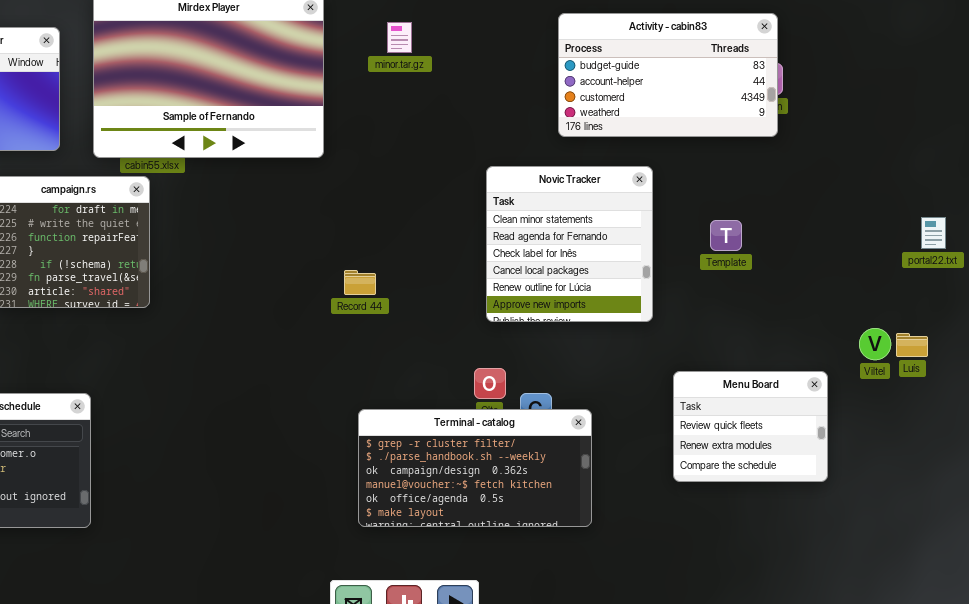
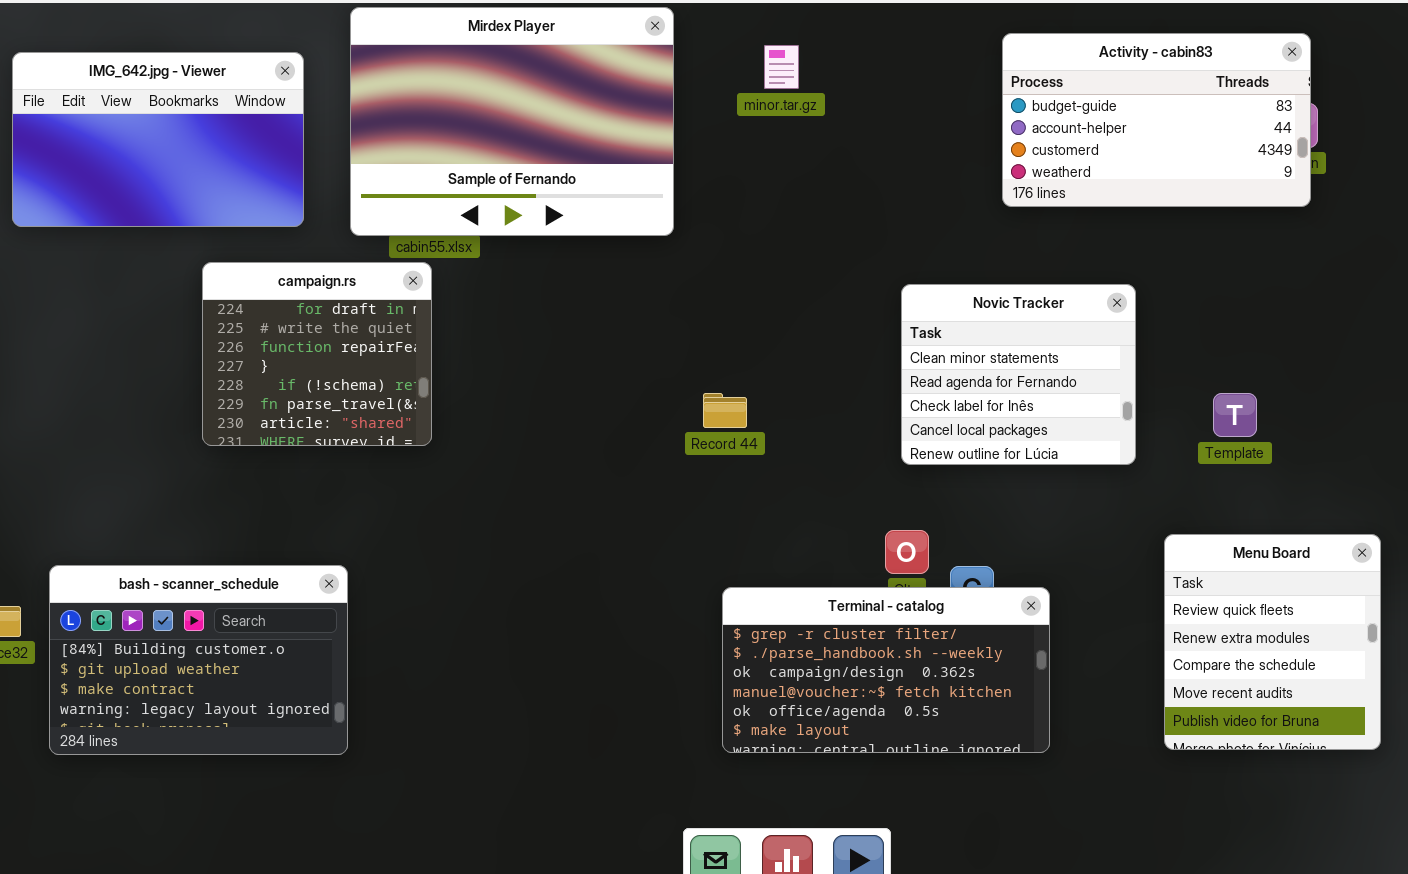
Novic Tracker: [486,166,653,322] -> [901,284,1136,465], resized
Template: [710,220,742,251] -> [1213,393,1257,437], moved
Menu Board: [673,371,828,482] -> [1164,534,1381,750], resized

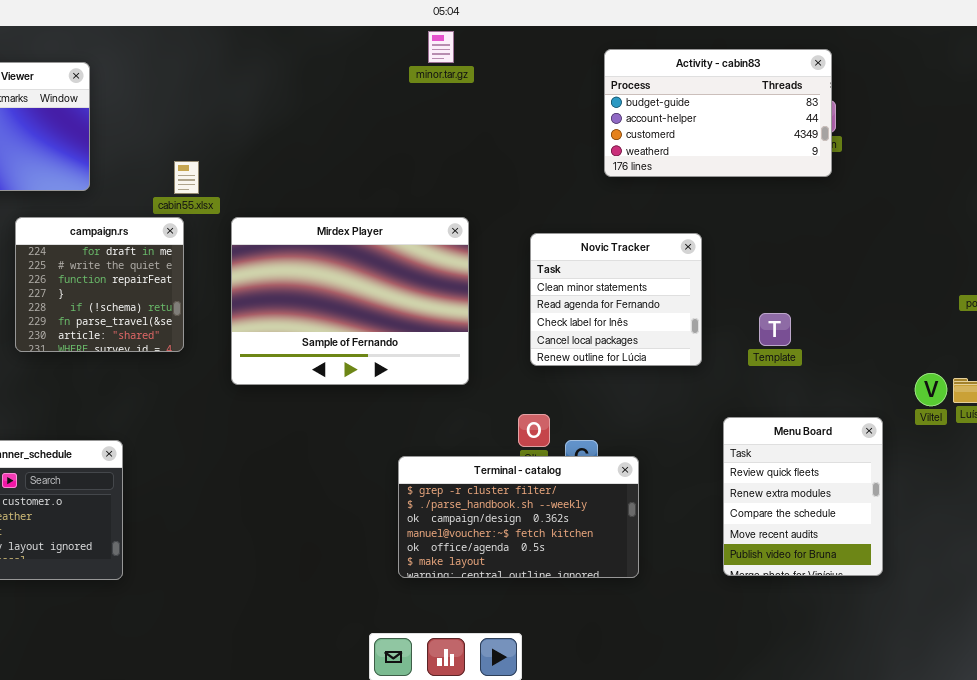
Mirdex Player: [350,7,674,236] -> [231,217,469,385], moved
minor.tar.gz: [764,45,799,89] -> [428,31,454,63], moved

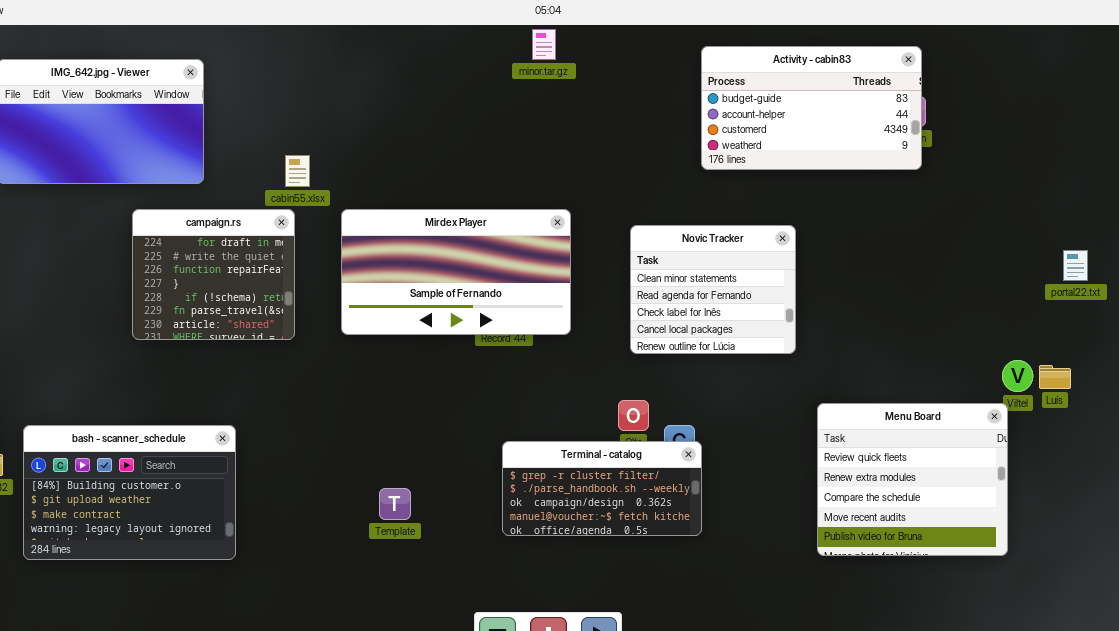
Mirdex Player: [231,217,469,385] -> [341,209,571,335], resized
Template: [759,313,791,346] -> [379,488,411,520], moved
Menu Board: [723,417,883,576] -> [817,403,1008,556], resized
Terminal - catalog: [398,456,639,578] -> [502,441,702,536], resized

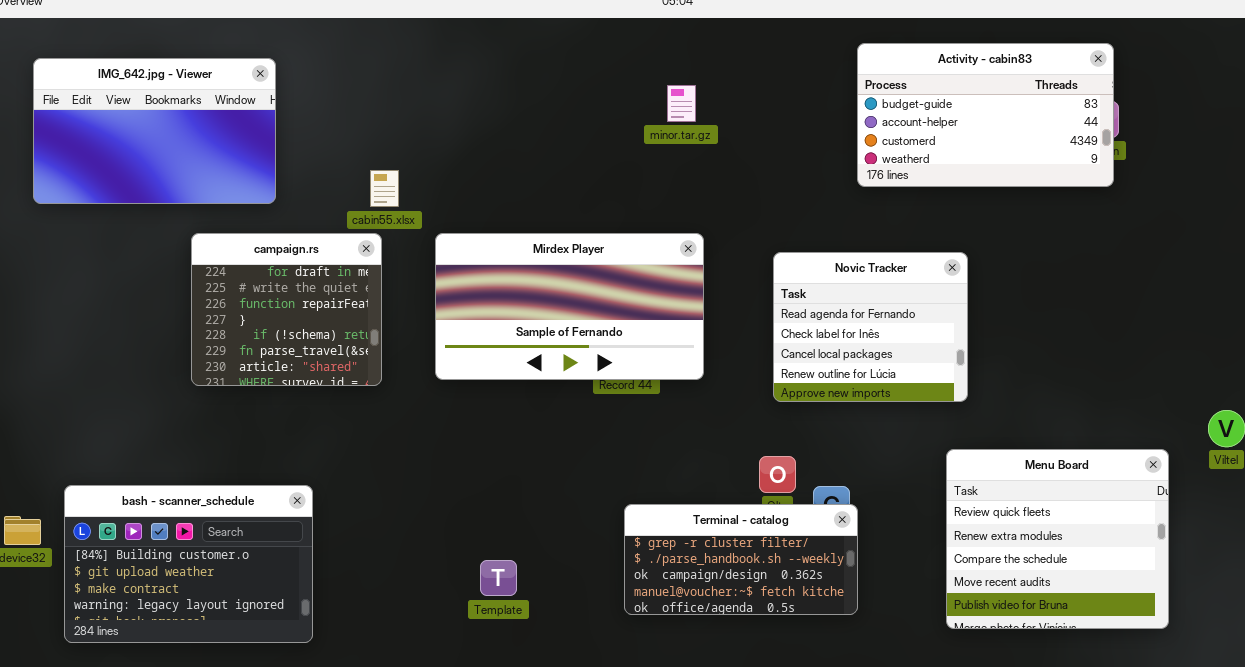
minor.tar.gz: [532,29,556,60] -> [667,85,696,122], moved
Novic Tracker: [630,225,796,354] -> [773,252,968,402], scrolled down 1 row
Menu Board: [817,403,1008,556] -> [946,449,1169,629], moved

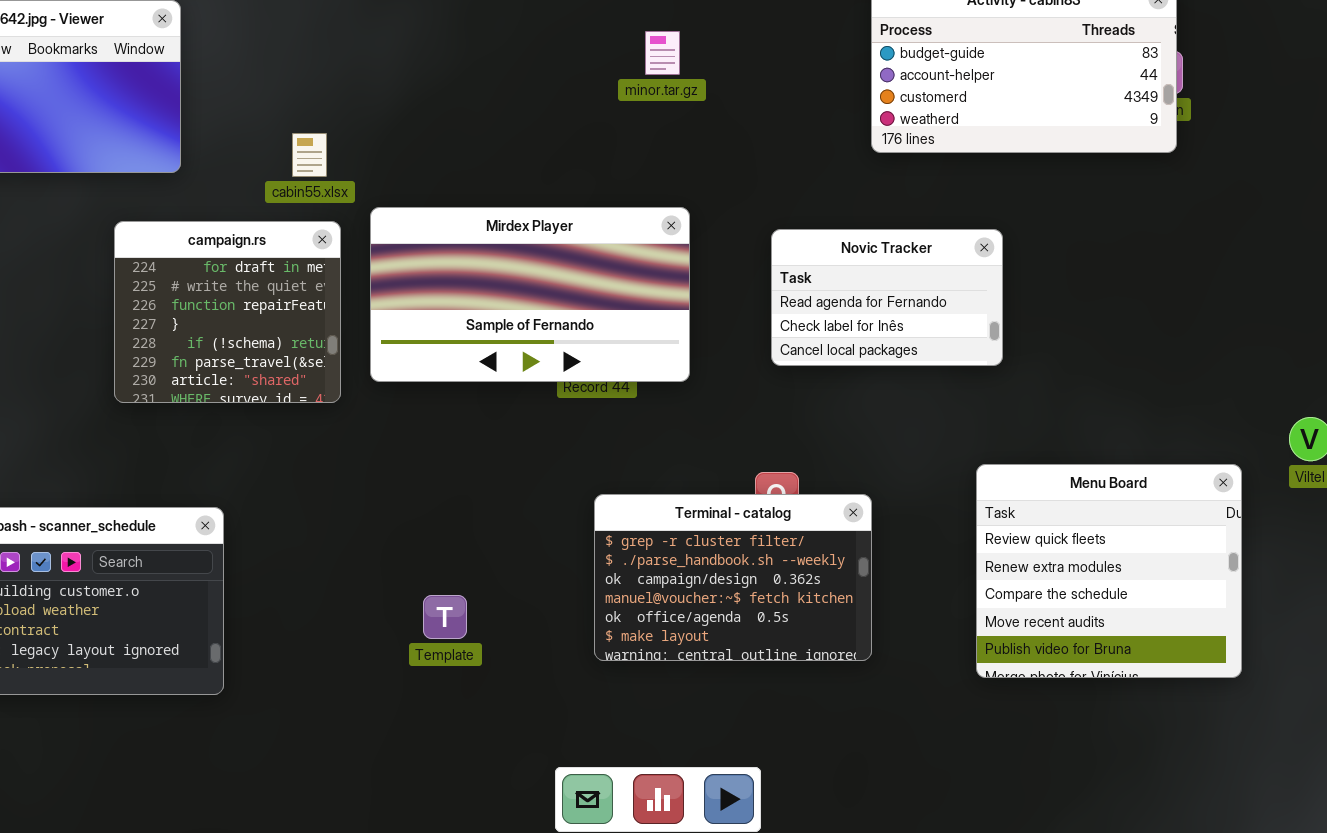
campaign.rs: [191,233,382,386] -> [114,221,341,403], moved
Novic Tracker: [773,252,968,402] -> [771,229,1003,366], resized
Terminal - catalog: [624,504,858,615] -> [594,494,872,661], resized

